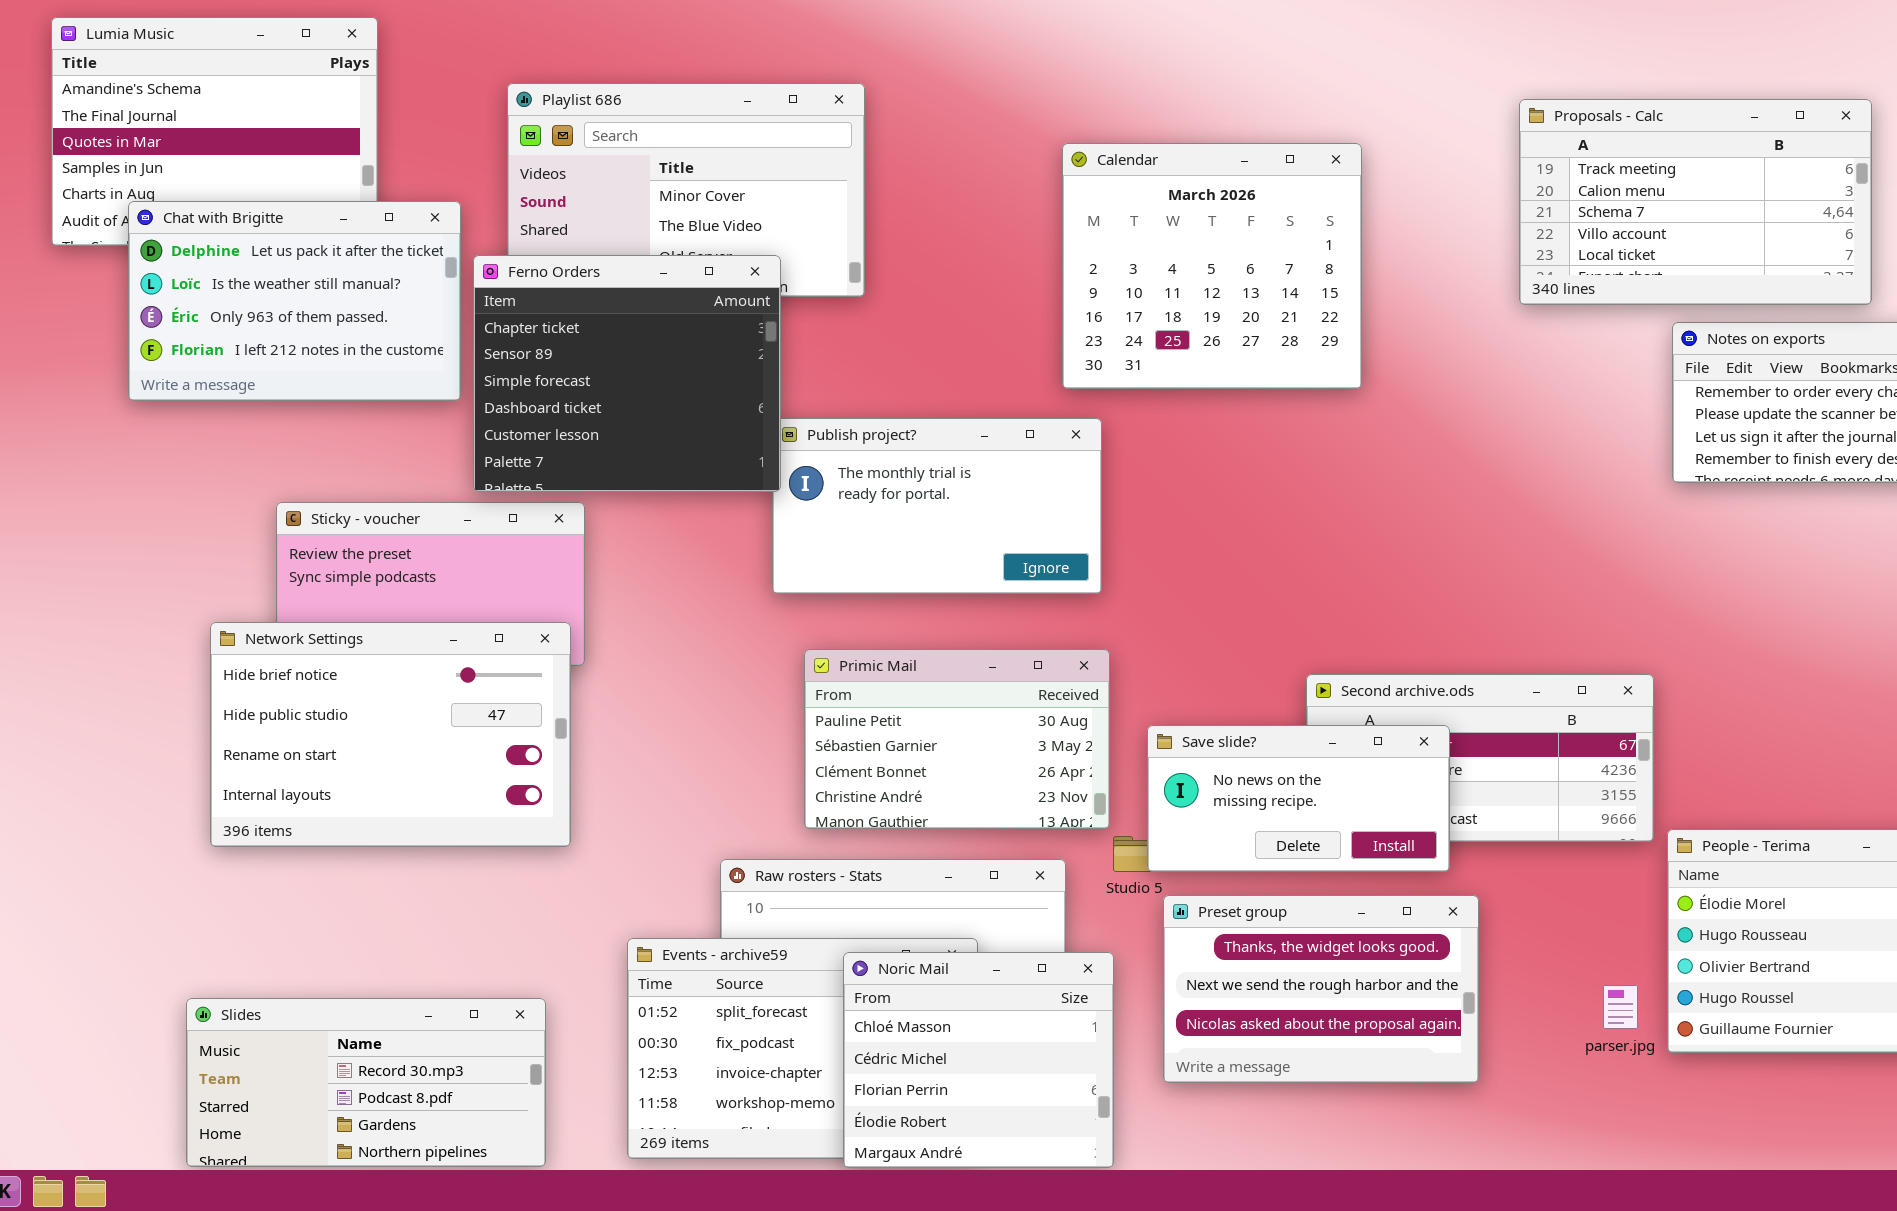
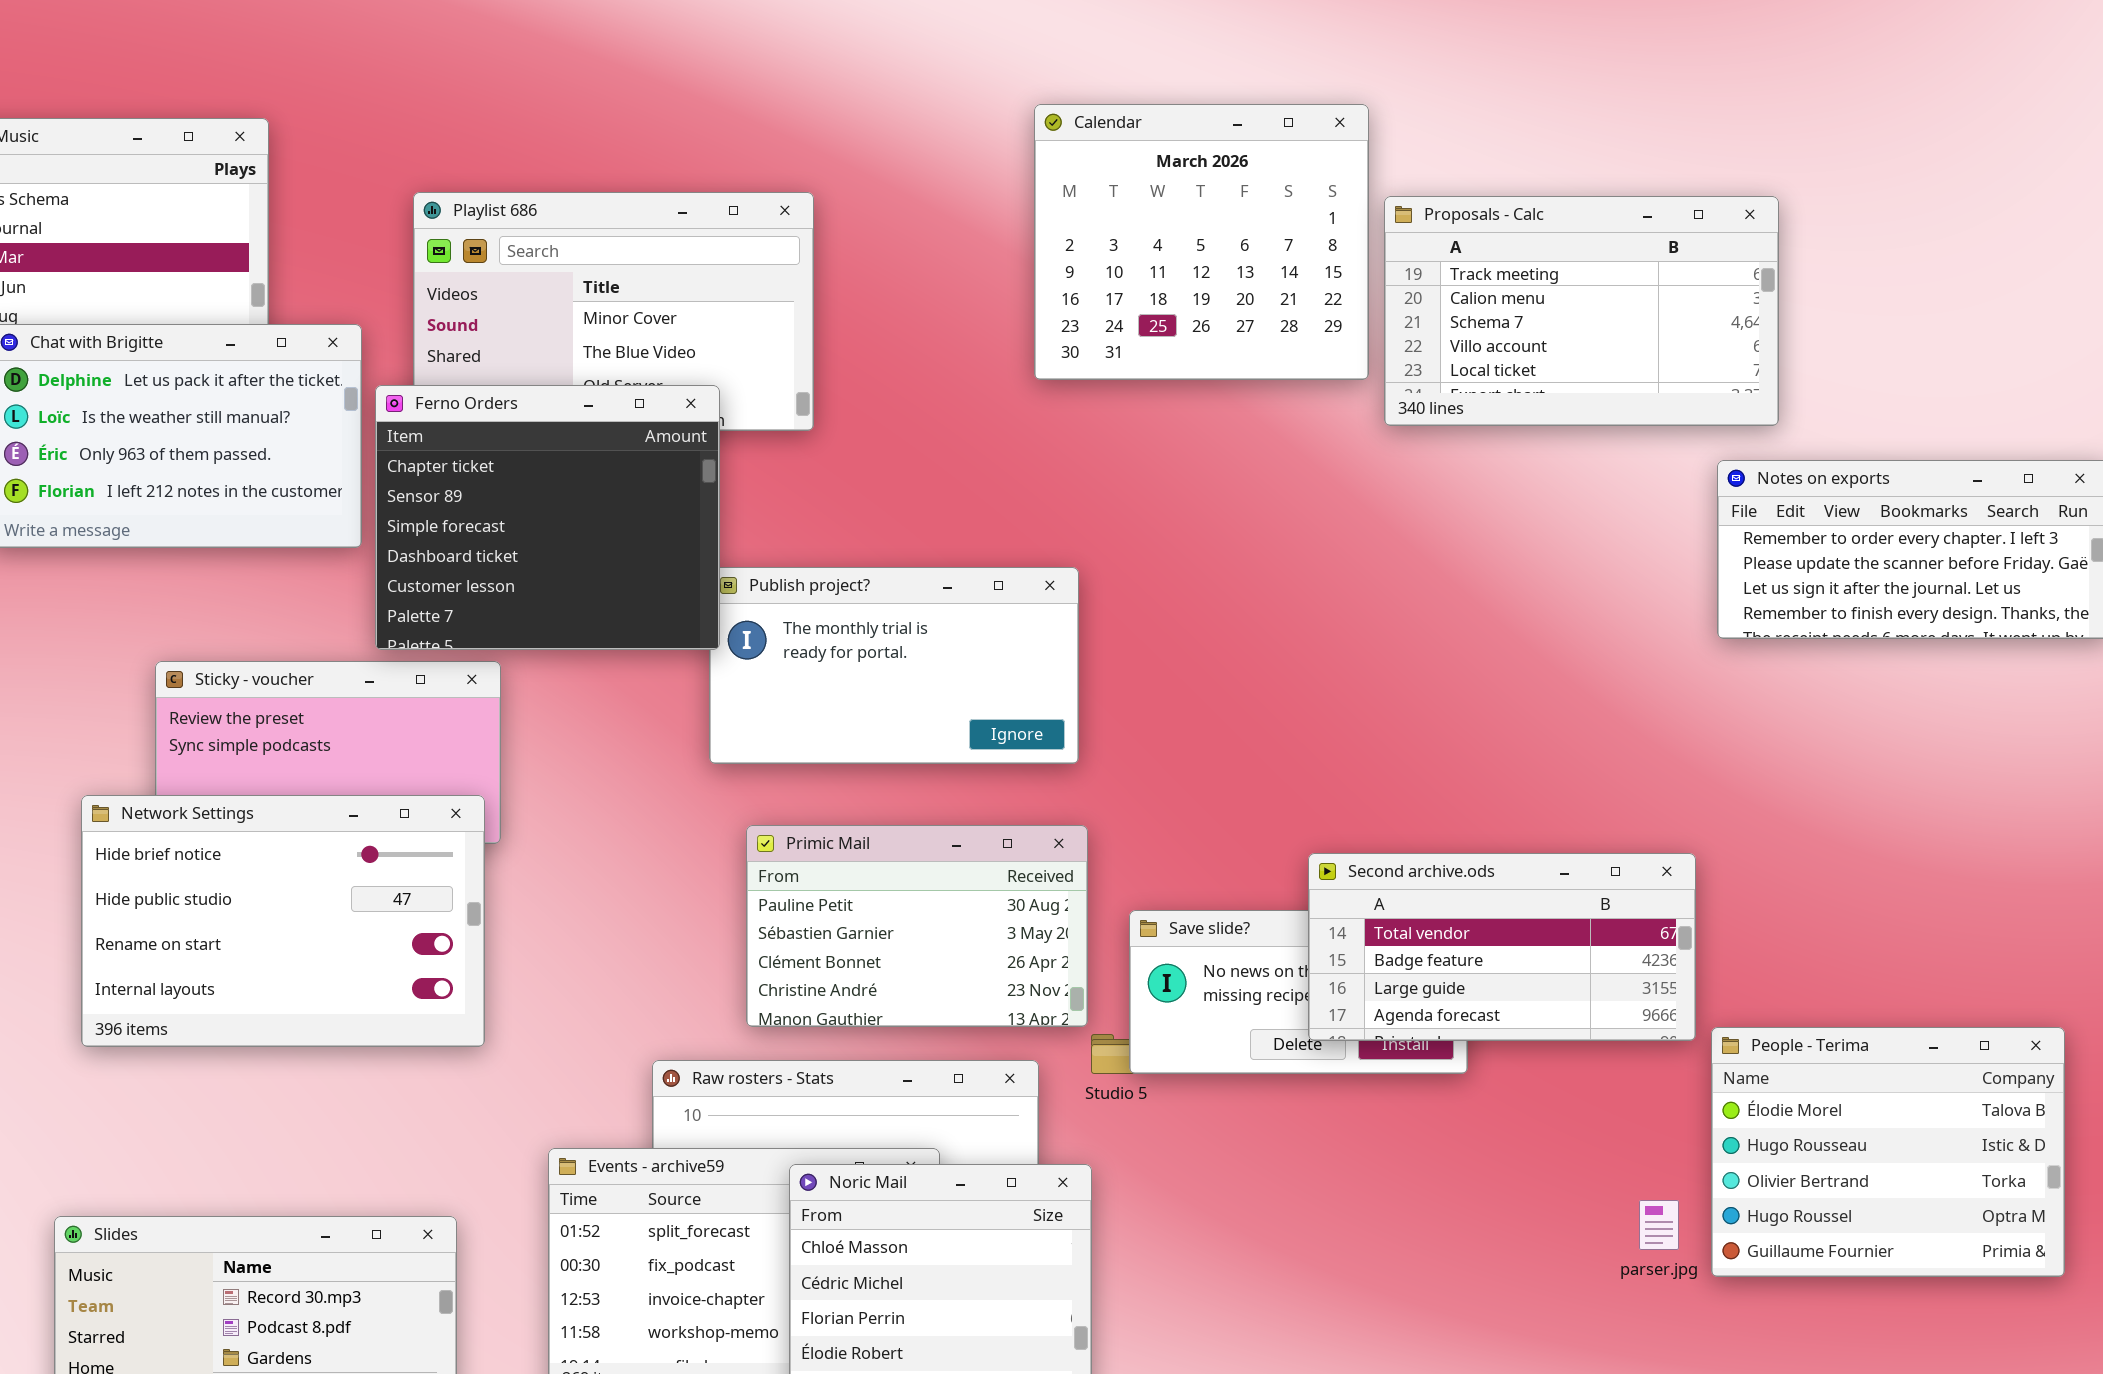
Proposals - Calc: [1519,99,1872,305] -> [1384,196,1779,426], moved
Calendar: [1062,143,1362,389] -> [1034,104,1369,380], moved
Second archive.ods: [1306,674,1654,842] -> [1308,853,1696,1041], raised
Preset group: [1163,895,1479,1083] -> none, closed

